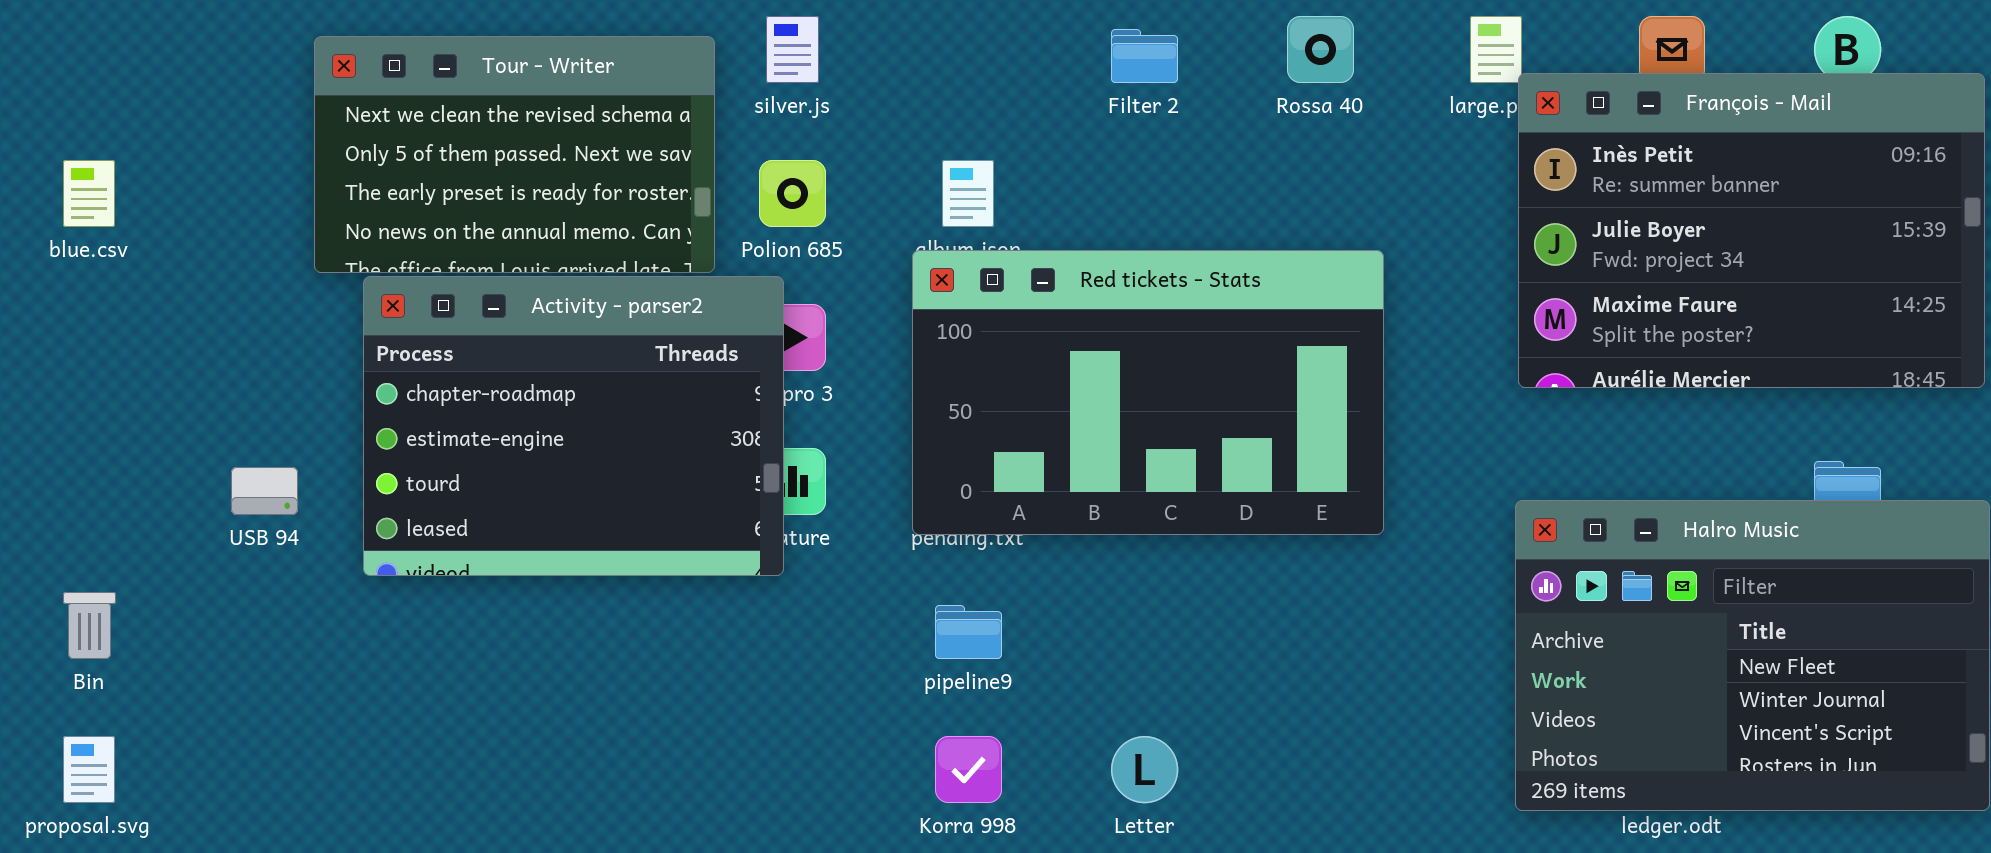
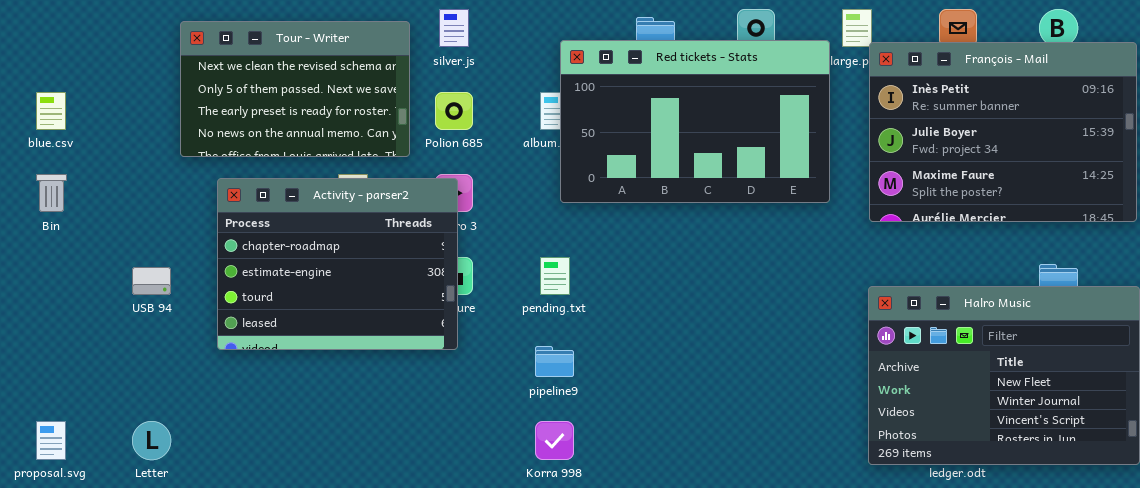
Red tickets - Stats: [912,250,1384,535] -> [560,40,830,203], moved
Activity - parser2: [363,276,784,576] -> [217,178,458,350], moved
Bin: [63,592,116,659] -> [36,174,67,212], moved
Letter: [1111,736,1178,803] -> [132,421,171,460], moved

